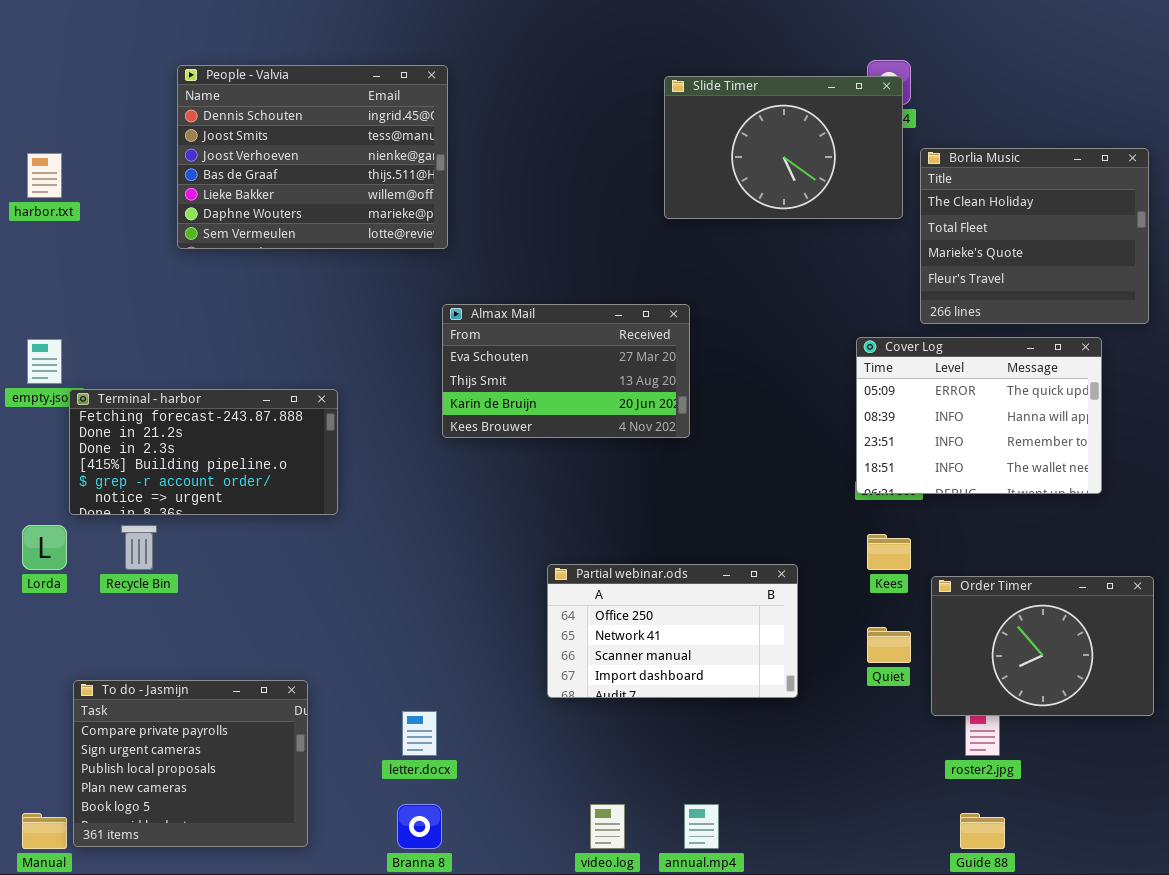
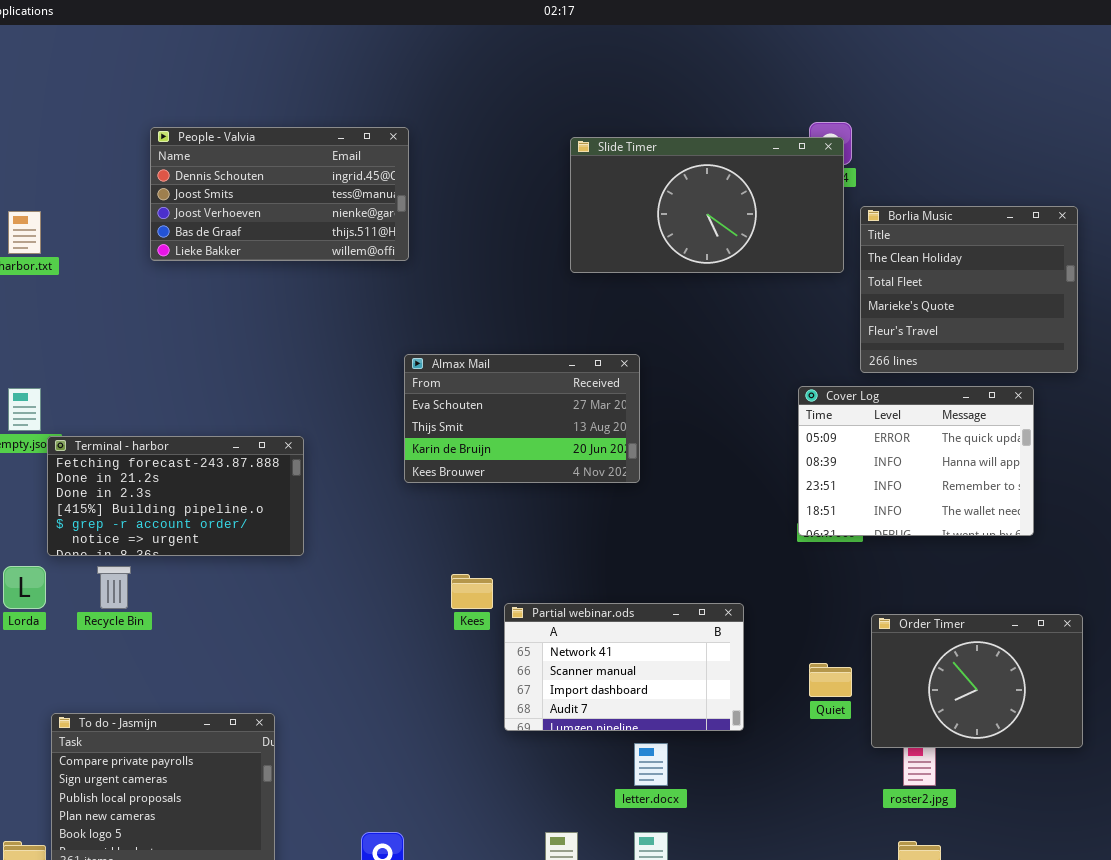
People - Valvia: [177,65,448,249] -> [150,127,409,261], resized
Slide Timer: [664,76,903,219] -> [570,137,844,273], resized
Kees: [867,534,911,570] -> [451,574,493,609], moved
Partial webinar.ods: [547,564,798,698] -> [504,603,744,731], scrolled down 1 row
letter.docx: [402,711,437,756] -> [634,743,668,786], moved

